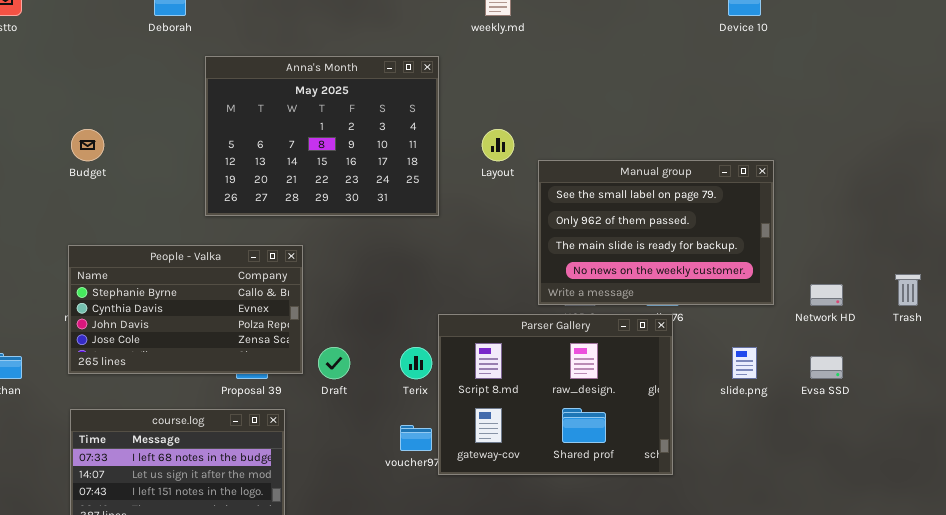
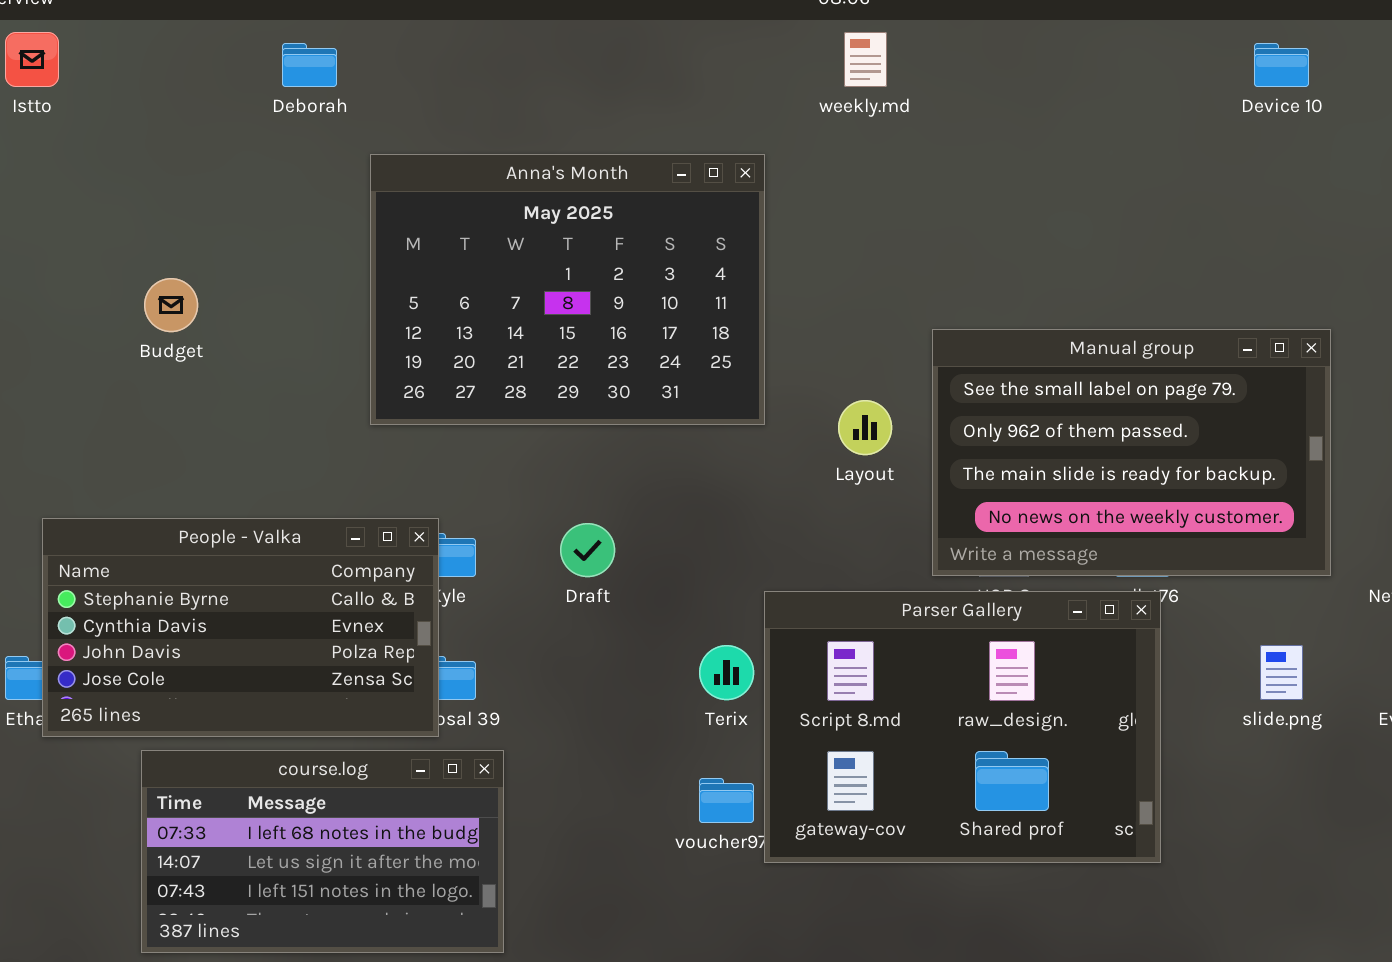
Layout: [482,129,514,161] -> [838,400,892,455], moved
People - Valka: [68,245,303,374] -> [42,518,439,737], moved
Draft: [318,347,350,379] -> [560,523,615,577], moved

